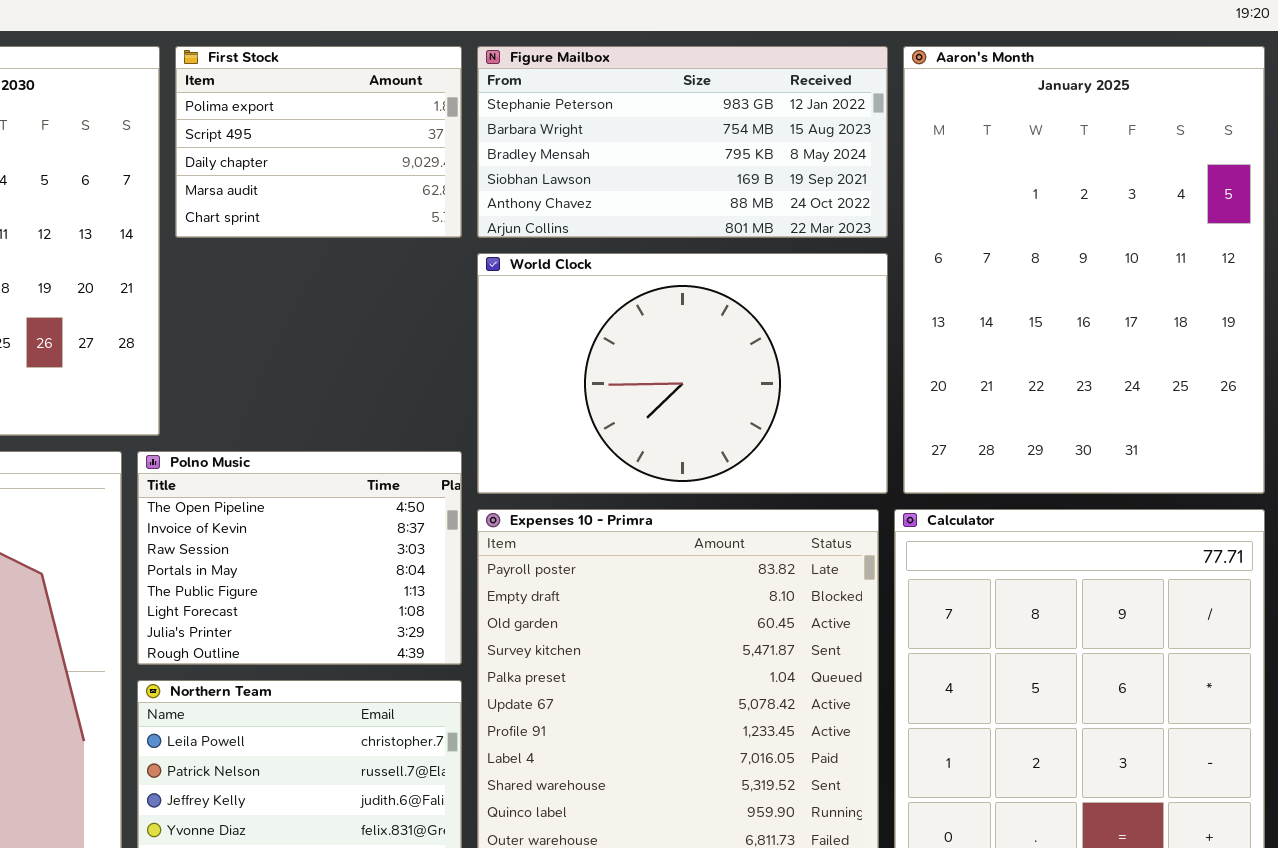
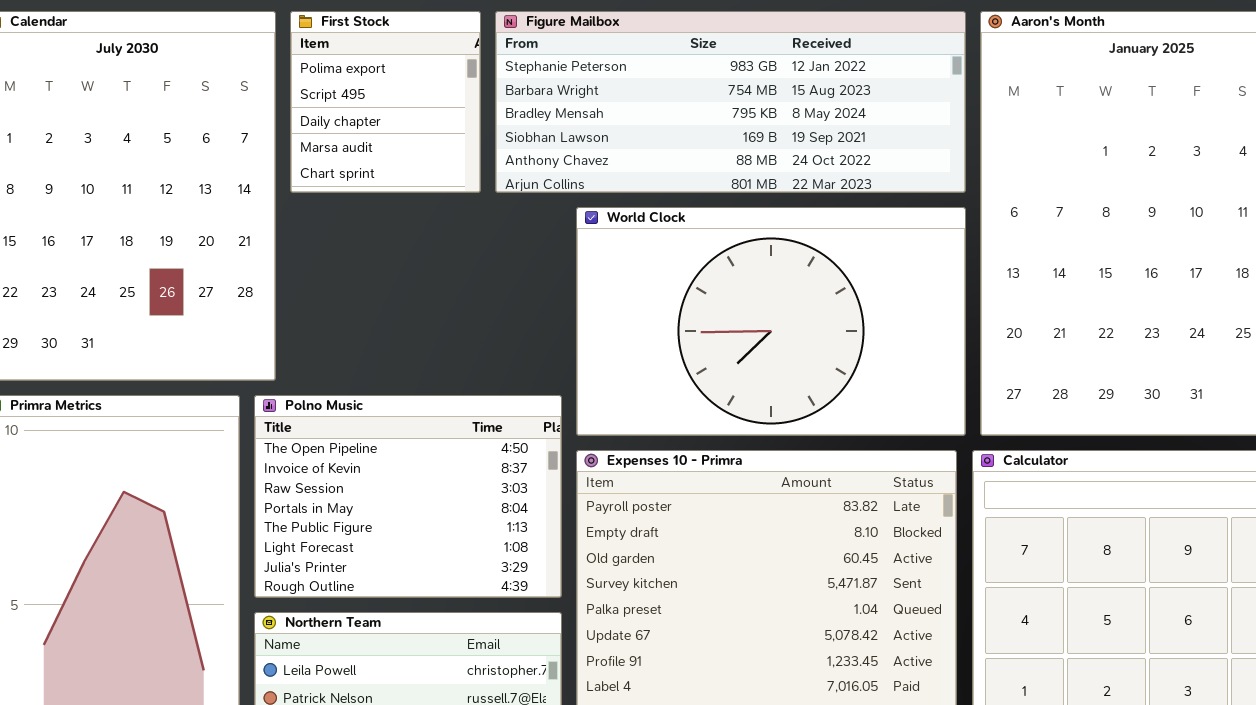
First Stock: [175,46,462,238] -> [290,11,481,193], resized
Figure Mailbox: [477,46,888,238] -> [495,11,966,193], resized

